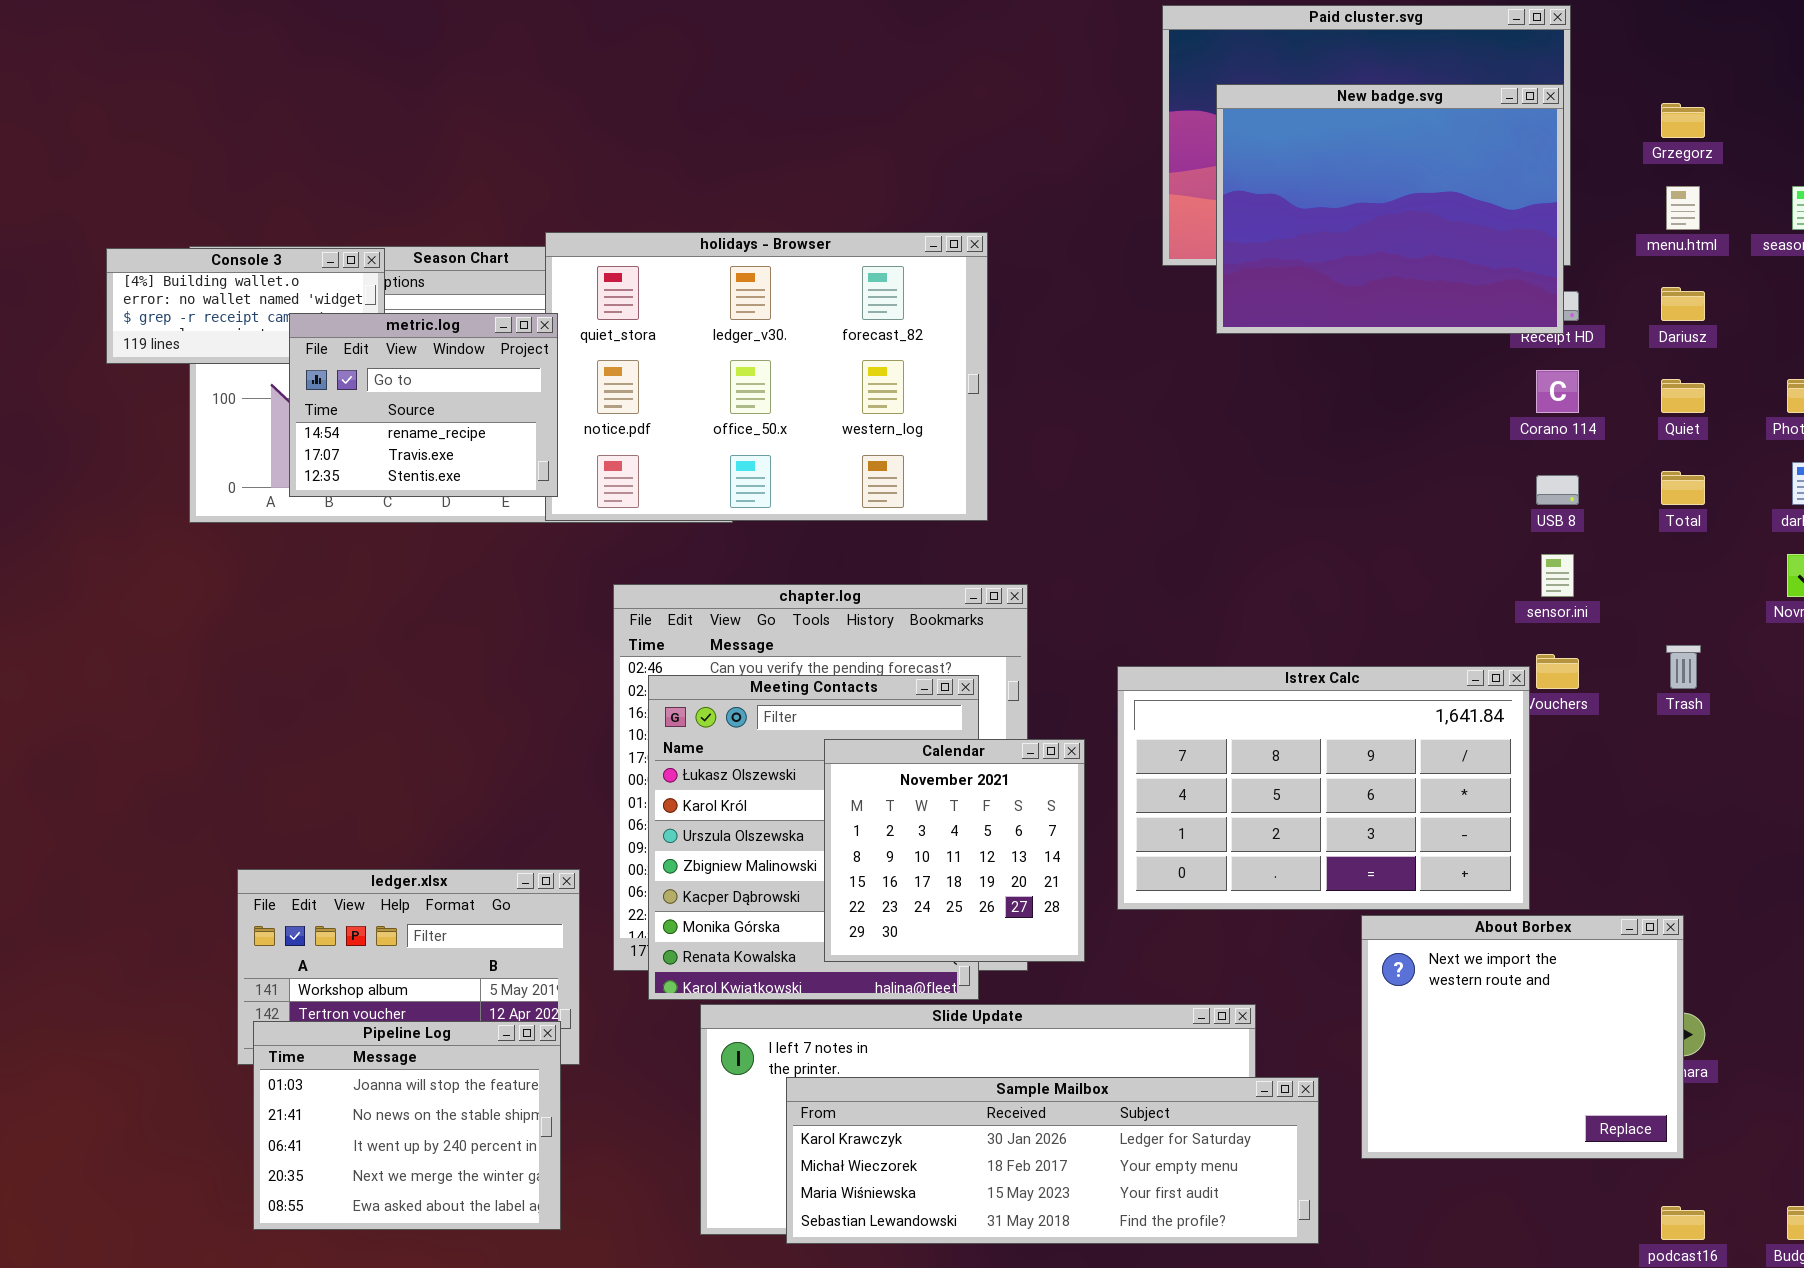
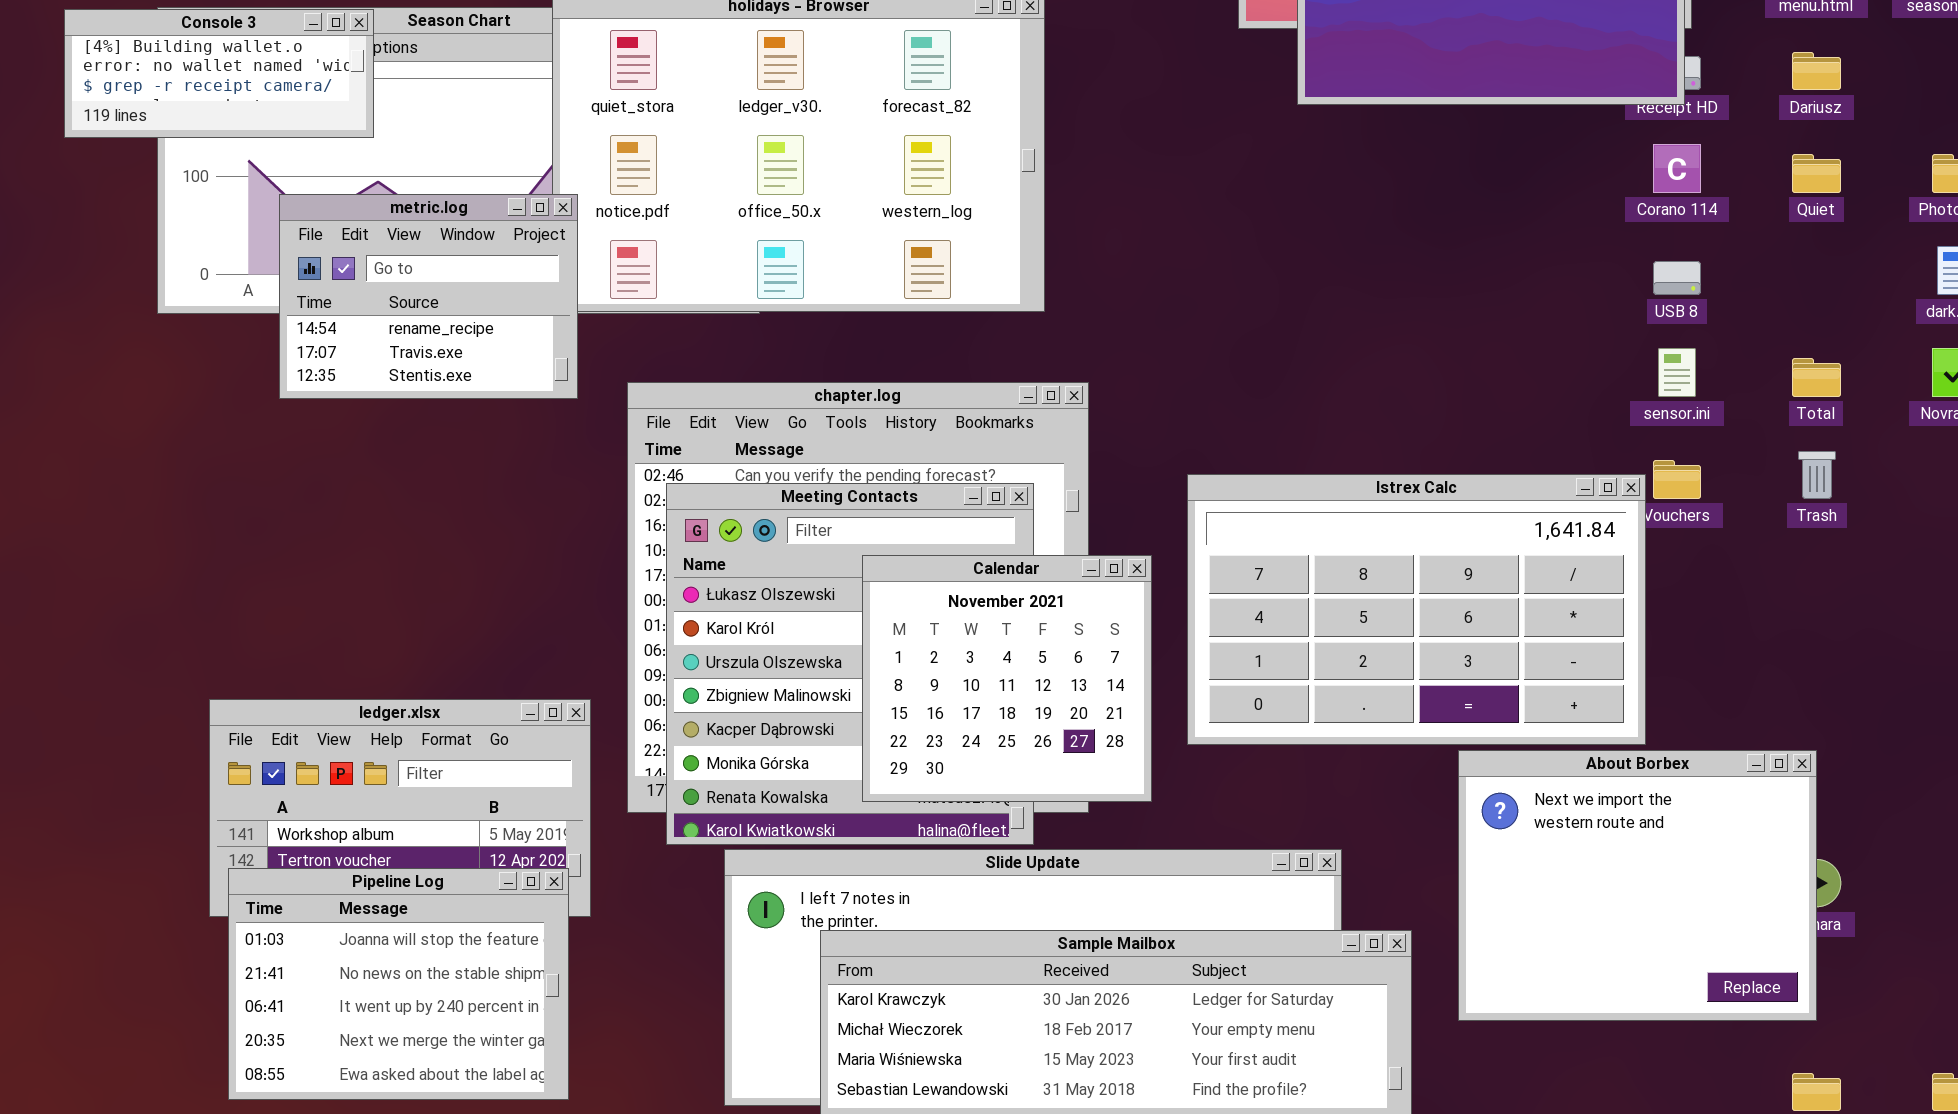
metric.log: [289,313,558,497] -> [279,194,578,399], moved
Total: [1661,471,1705,505] -> [1792,358,1841,397], moved

